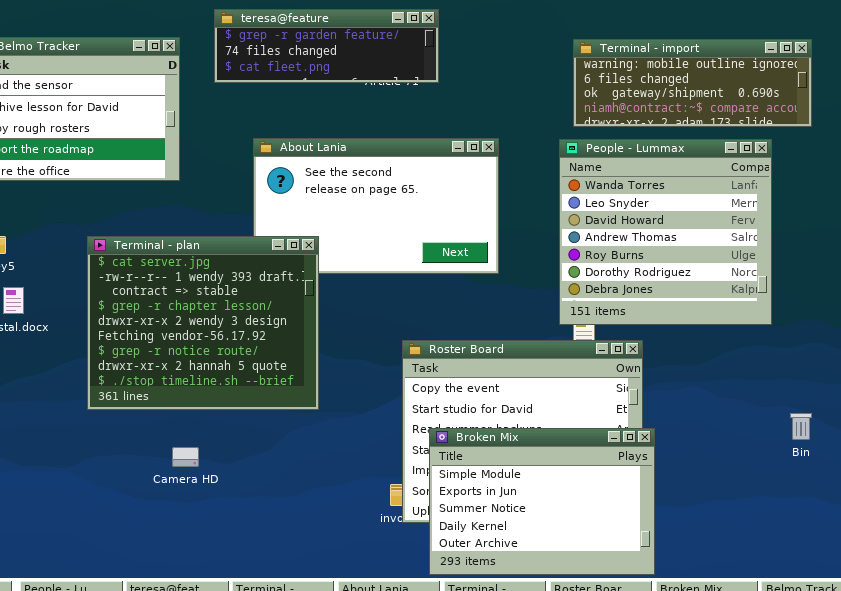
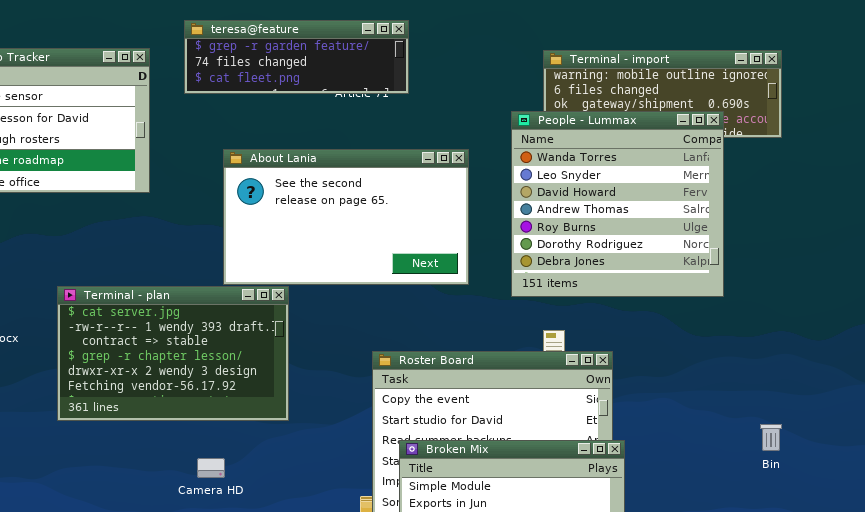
People - Lummax: [559,139,772,325] -> [511,111,724,297], moved
Terminal - plan: [87,236,319,410] -> [57,286,289,421], resized
Camera HD: [172,447,199,467] -> [197,458,225,478], moved

